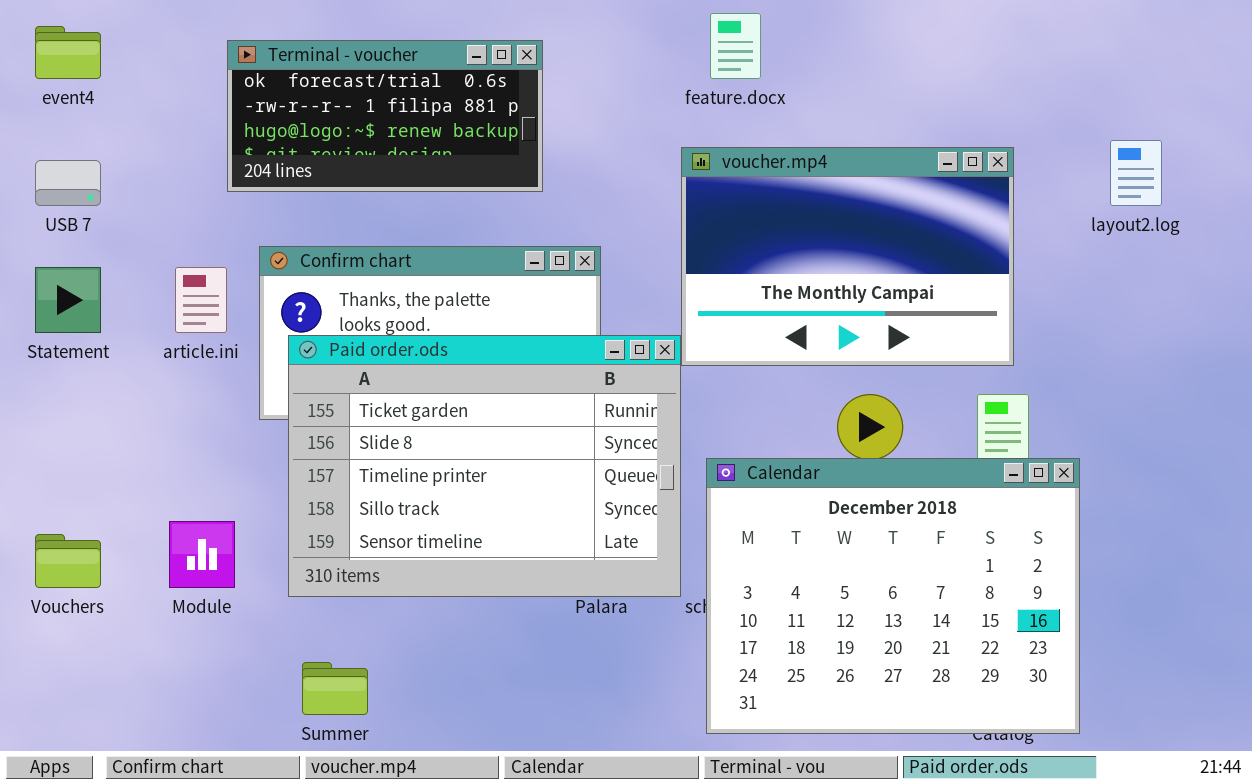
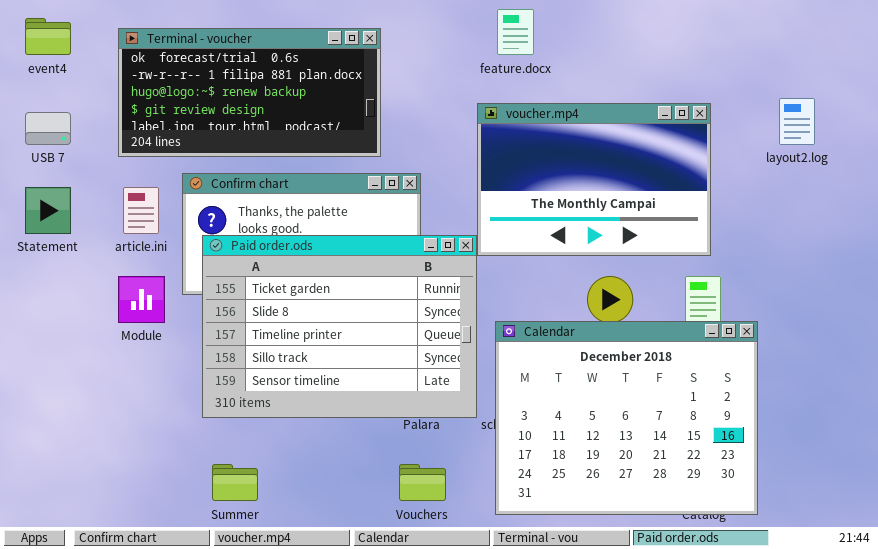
Terminal - voucher: [227,40,543,192] -> [118,28,381,157], resized
Module: [169,521,235,588] -> [118,276,165,323], moved
Vouchers: [35,534,101,588] -> [399,464,446,501], moved

